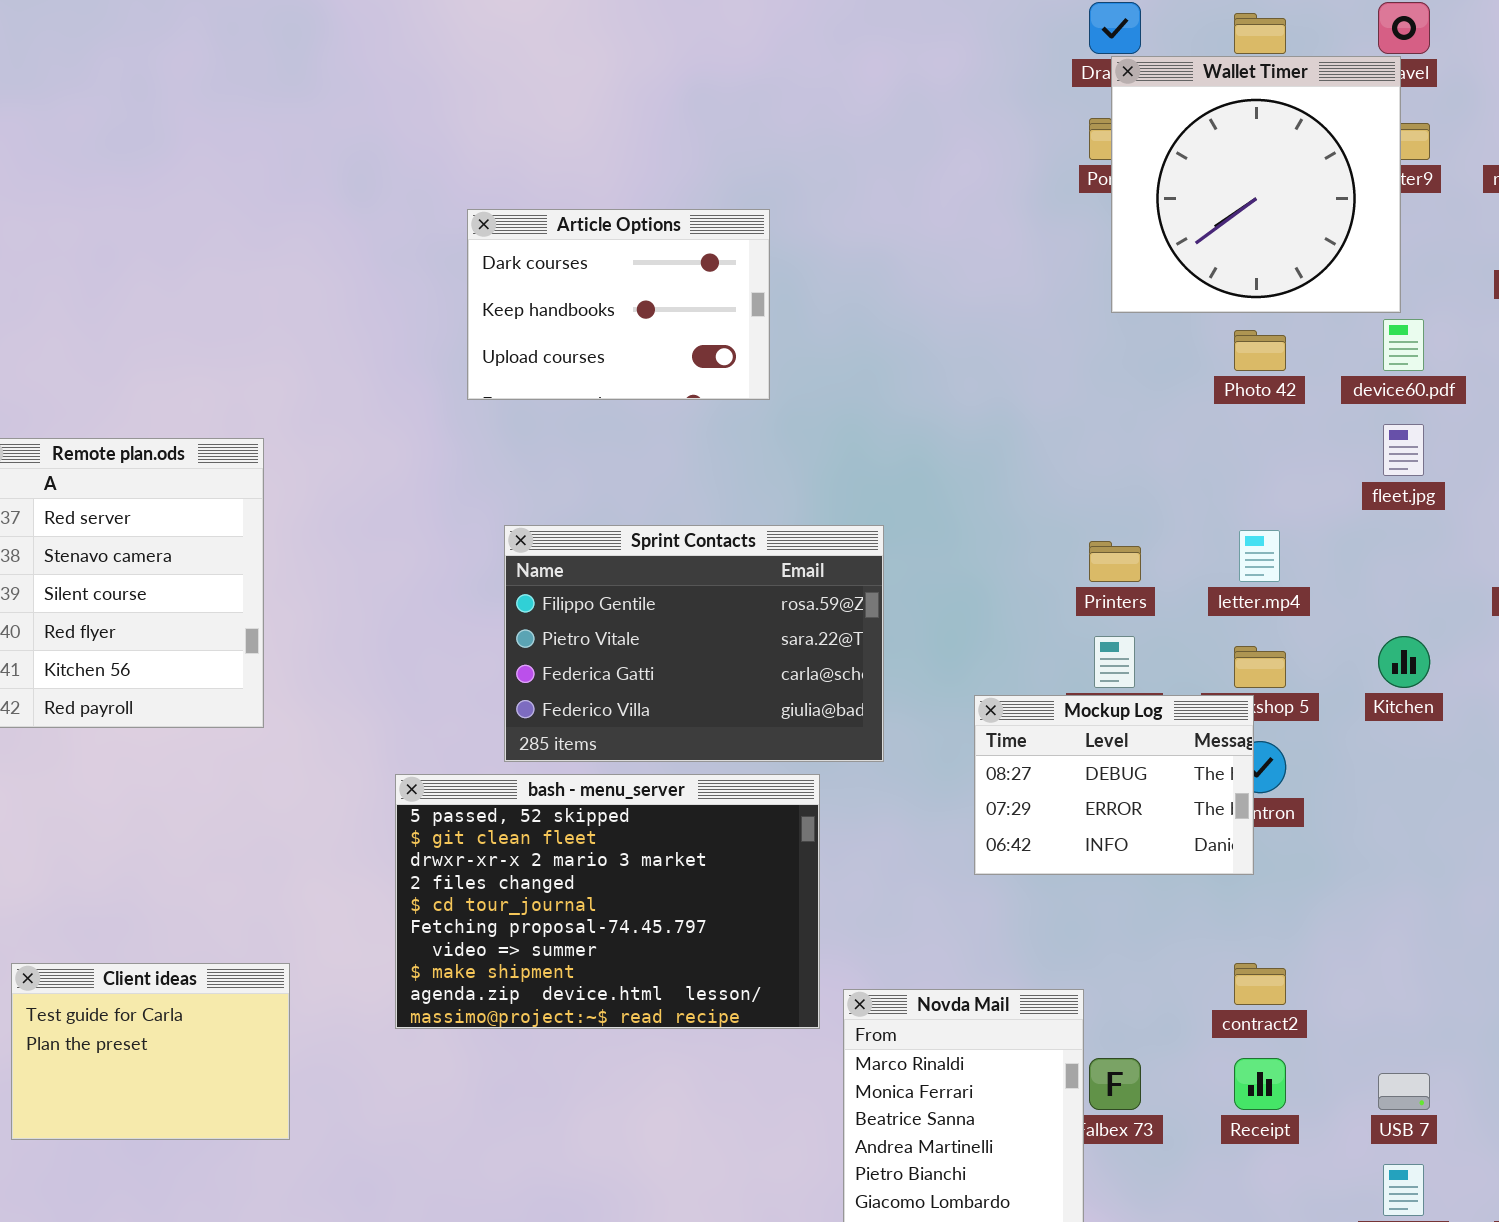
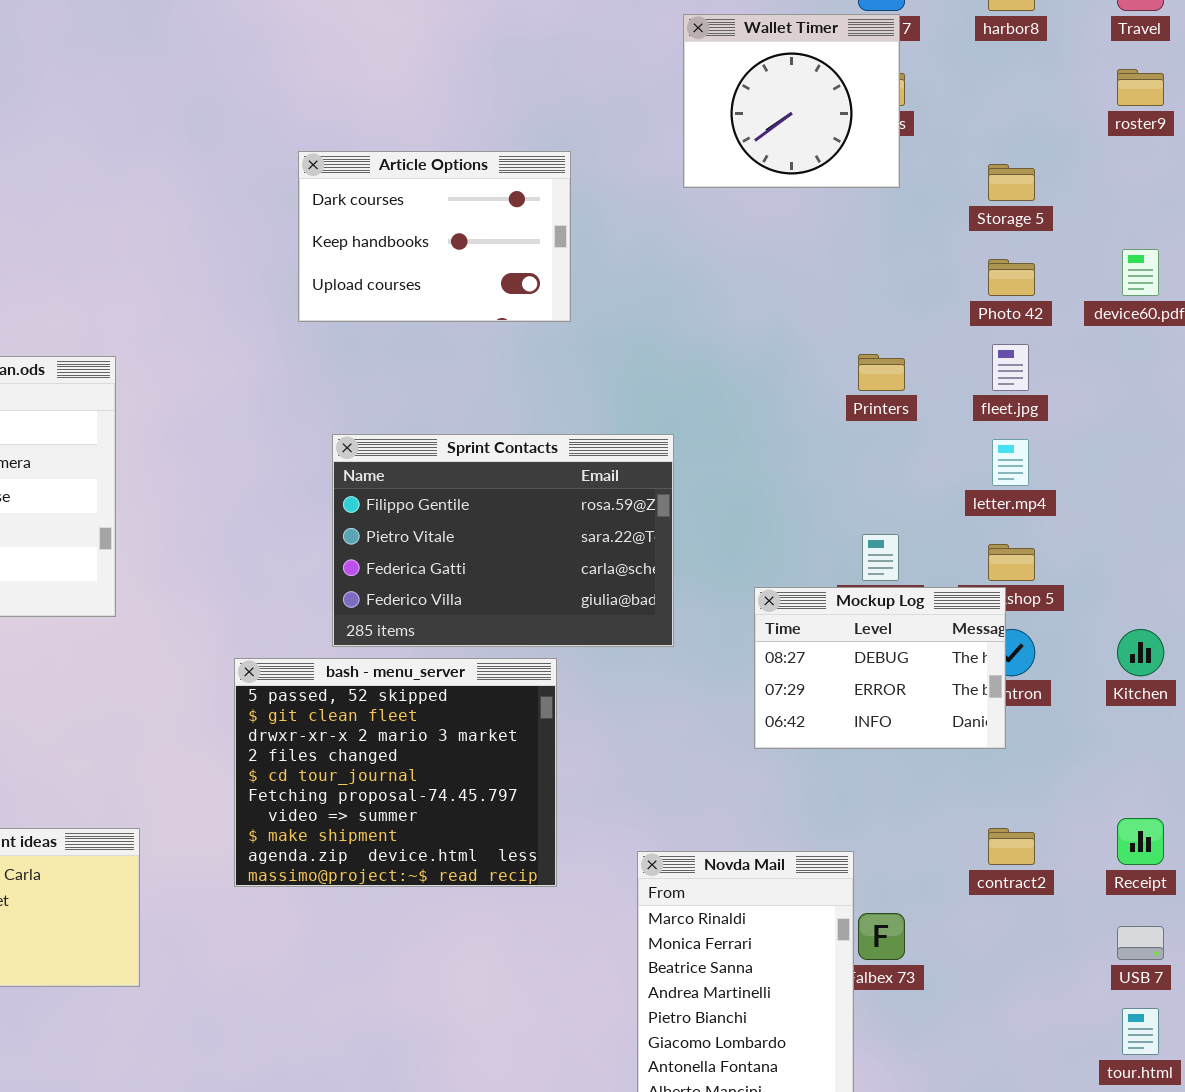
Wallet Timer: [1111,56,1401,313] -> [683,14,900,188], moved, resized
fleet.jpg: [1383,424,1424,476] -> [992,344,1029,391], moved
Printers: [1089,541,1141,582] -> [858,354,905,391], moved
Kitchen: [1378,636,1430,688] -> [1117,629,1164,676], moved
bash - menu_server: [395,774,820,1029] -> [234,658,557,887], resized
Receipt: [1234,1058,1286,1110] -> [1117,818,1164,865], moved

